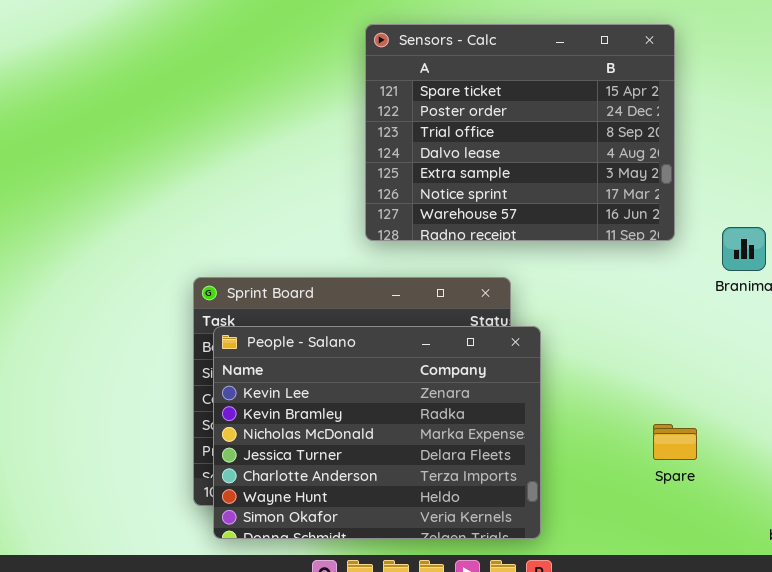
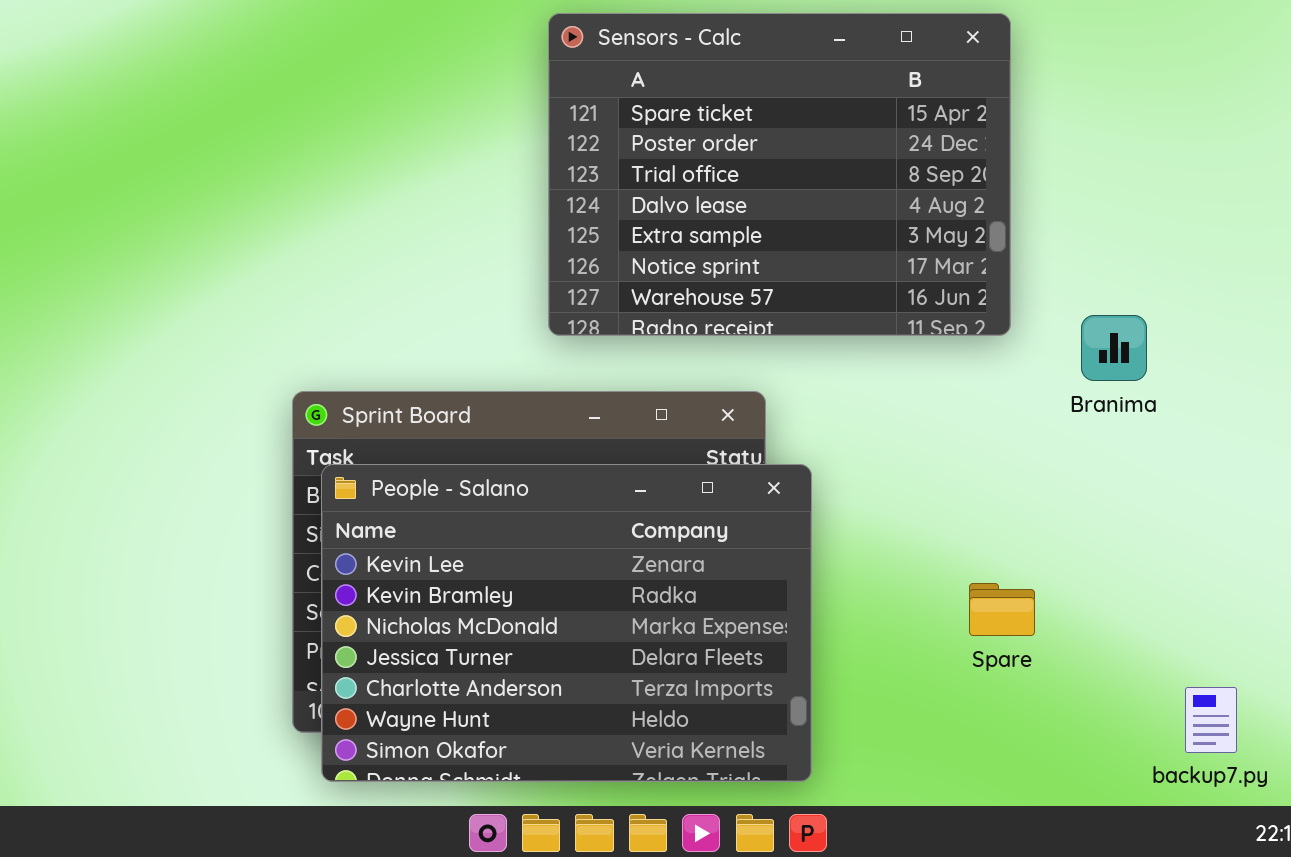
Spare: [653,424,697,460] -> [969,583,1035,636], moved

